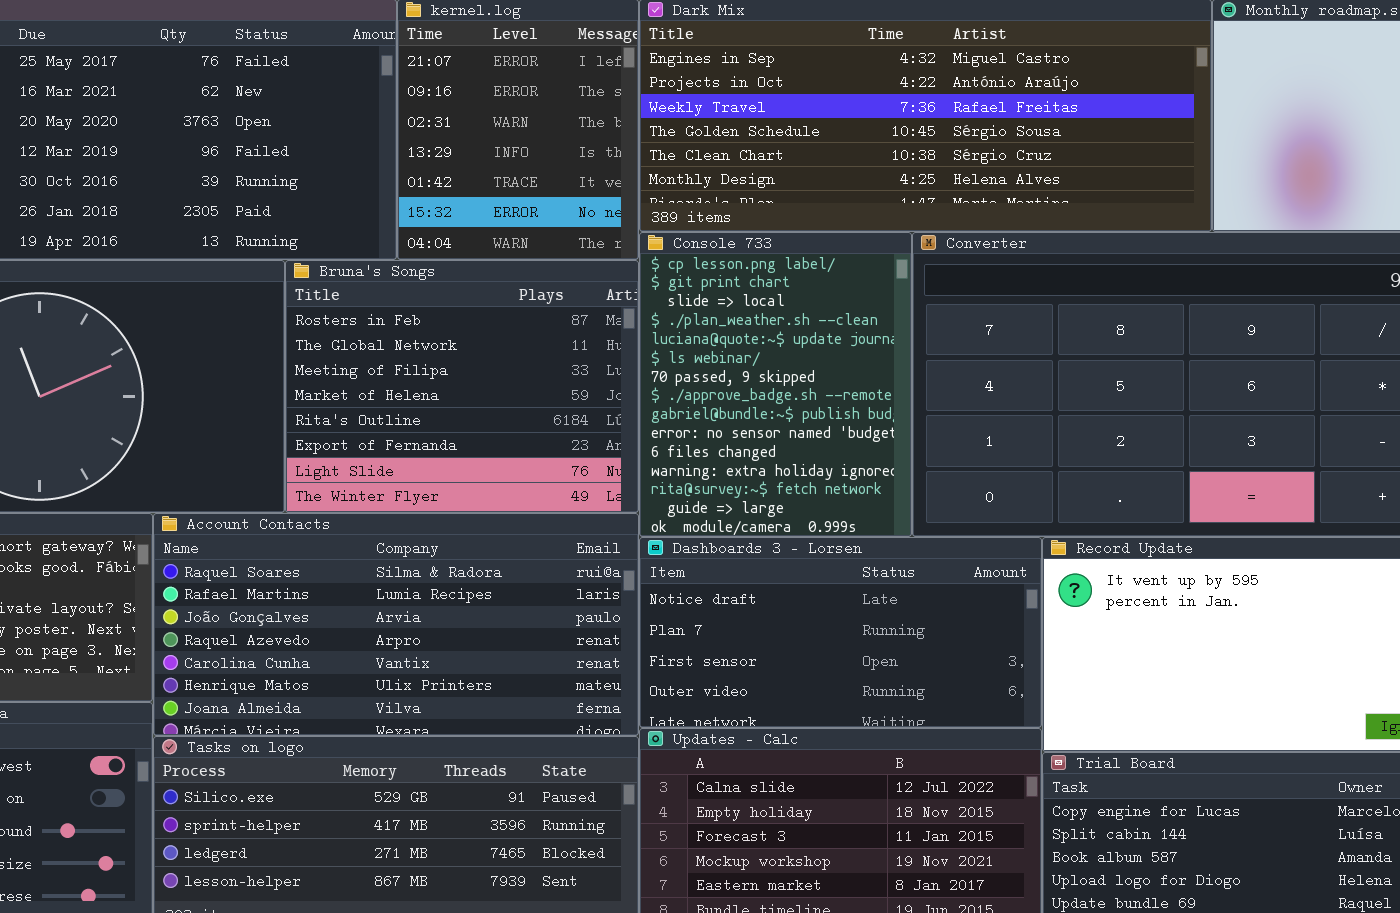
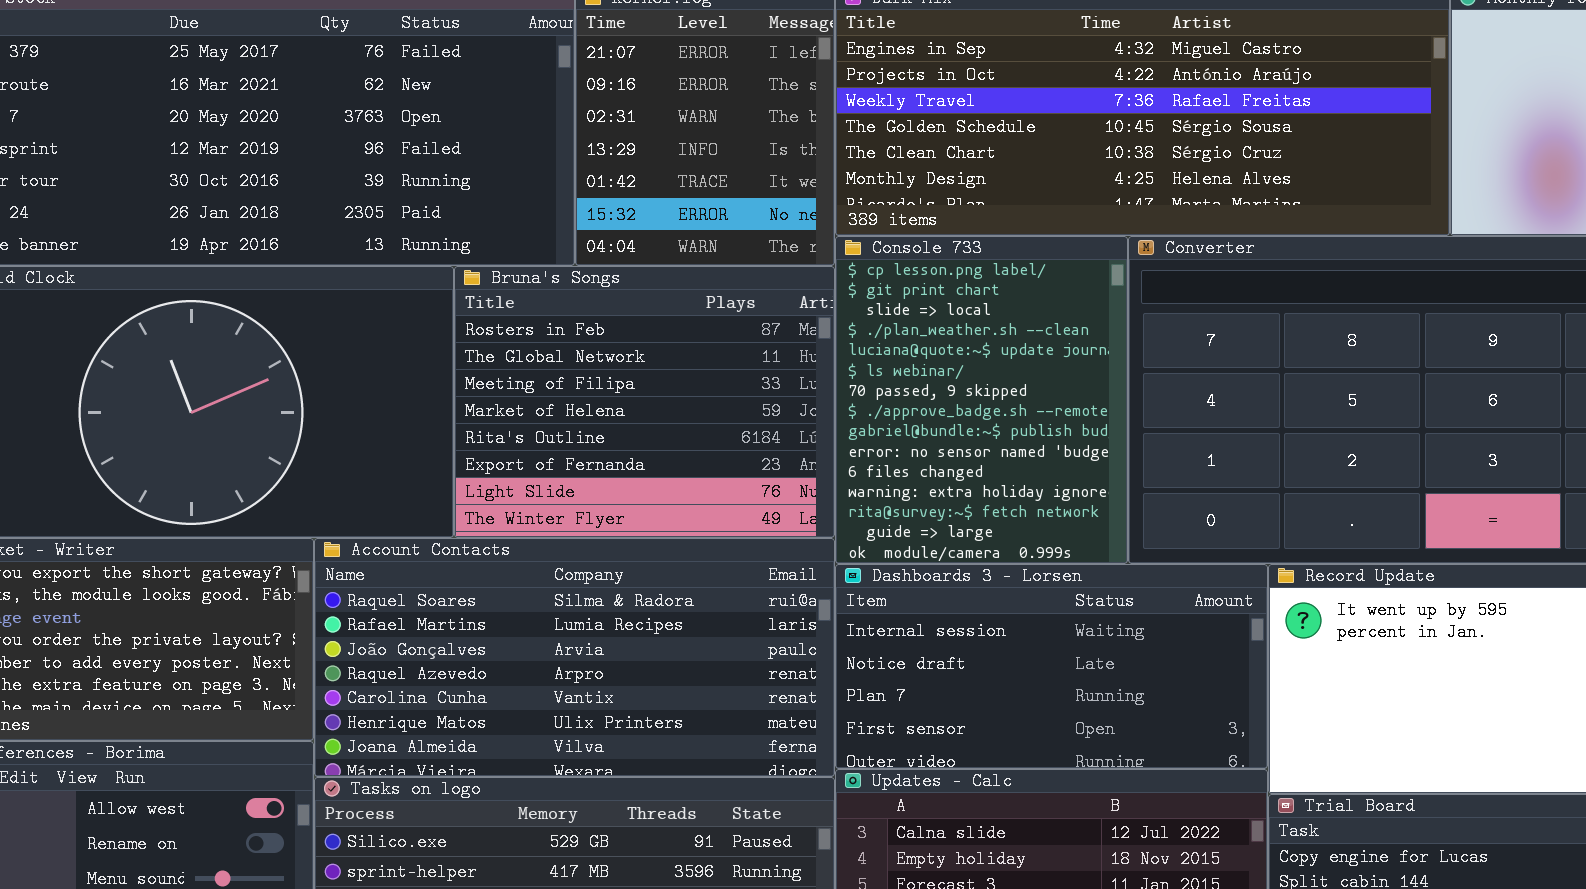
Dashboards 3 - Lorsen: [639,537,1042,728] -> [835,564,1268,769], scrolled up 1 row

